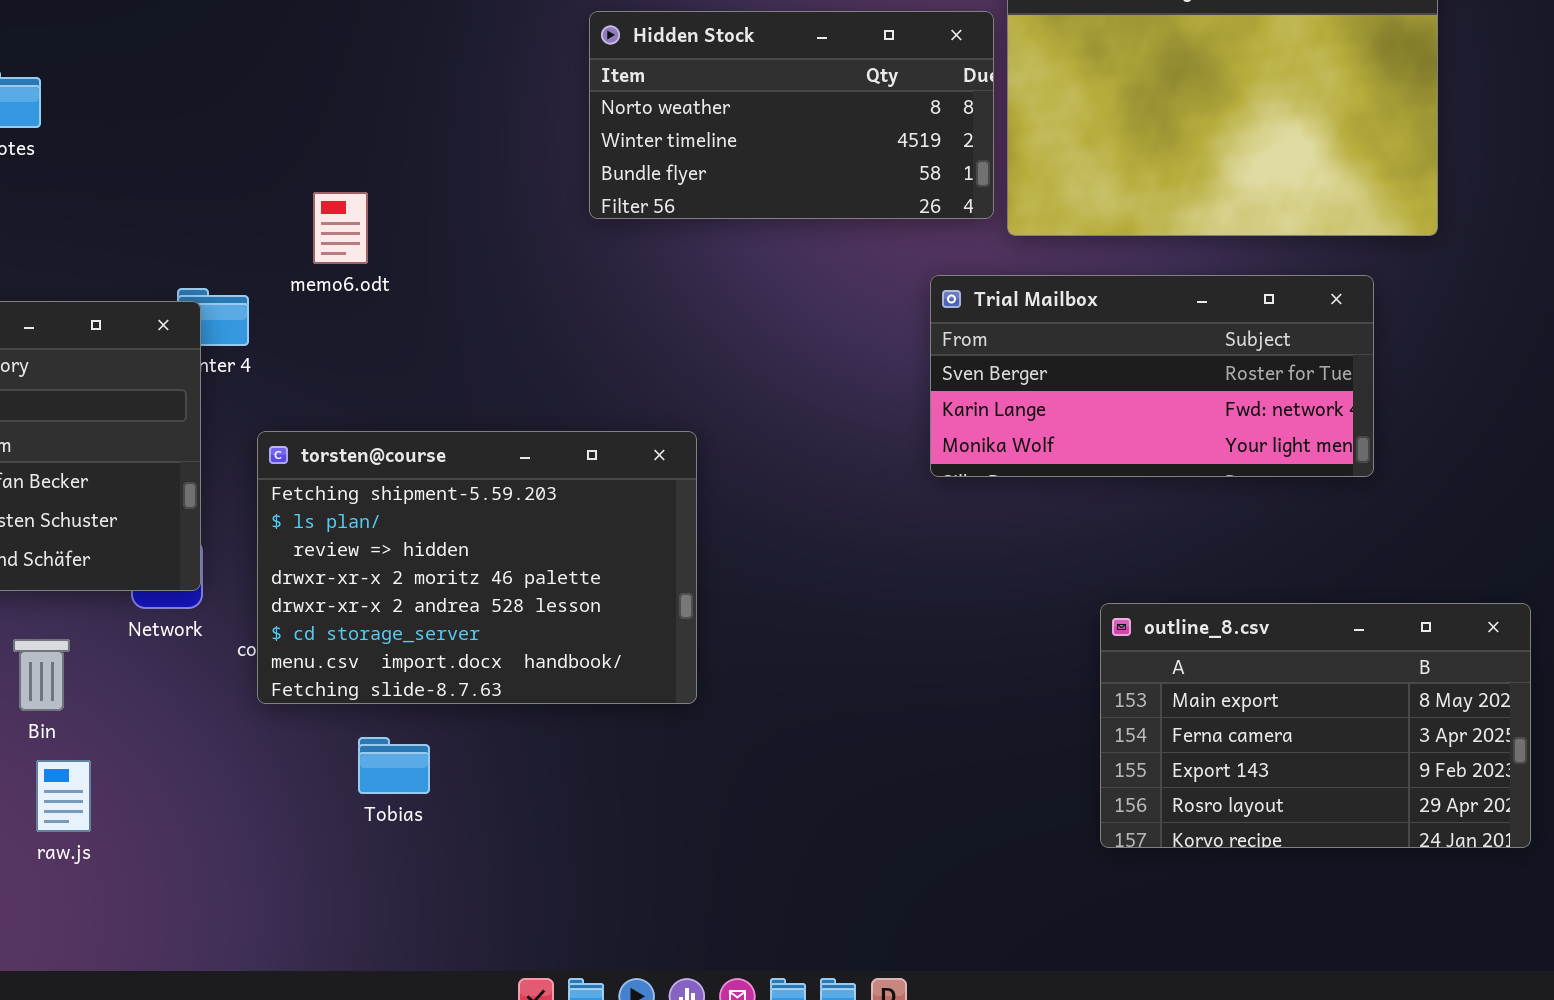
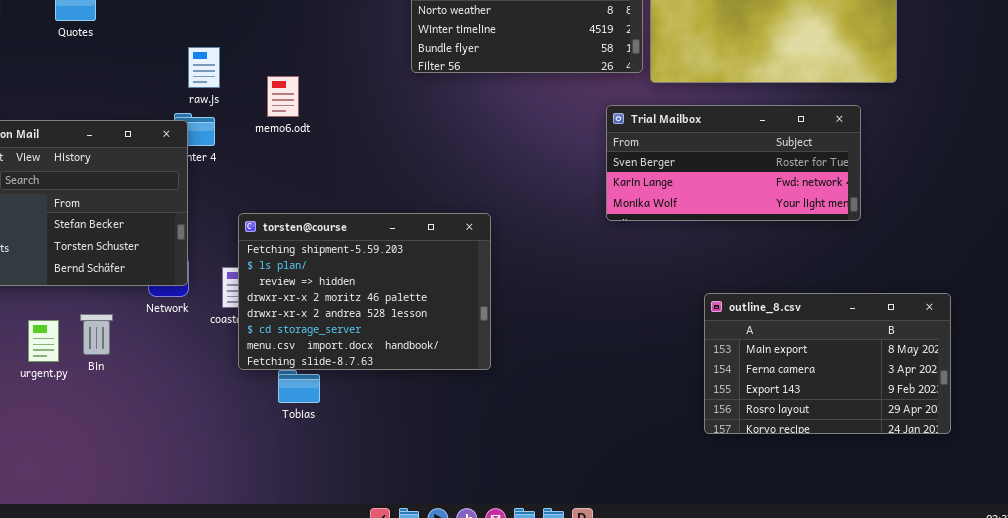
memo6.odt: [313,192,368,264] -> [267,76,299,117], moved
torsten@course: [257,431,697,704] -> [238,213,491,370], moved
raw.js: [36,760,91,832] -> [188,47,220,88], moved

